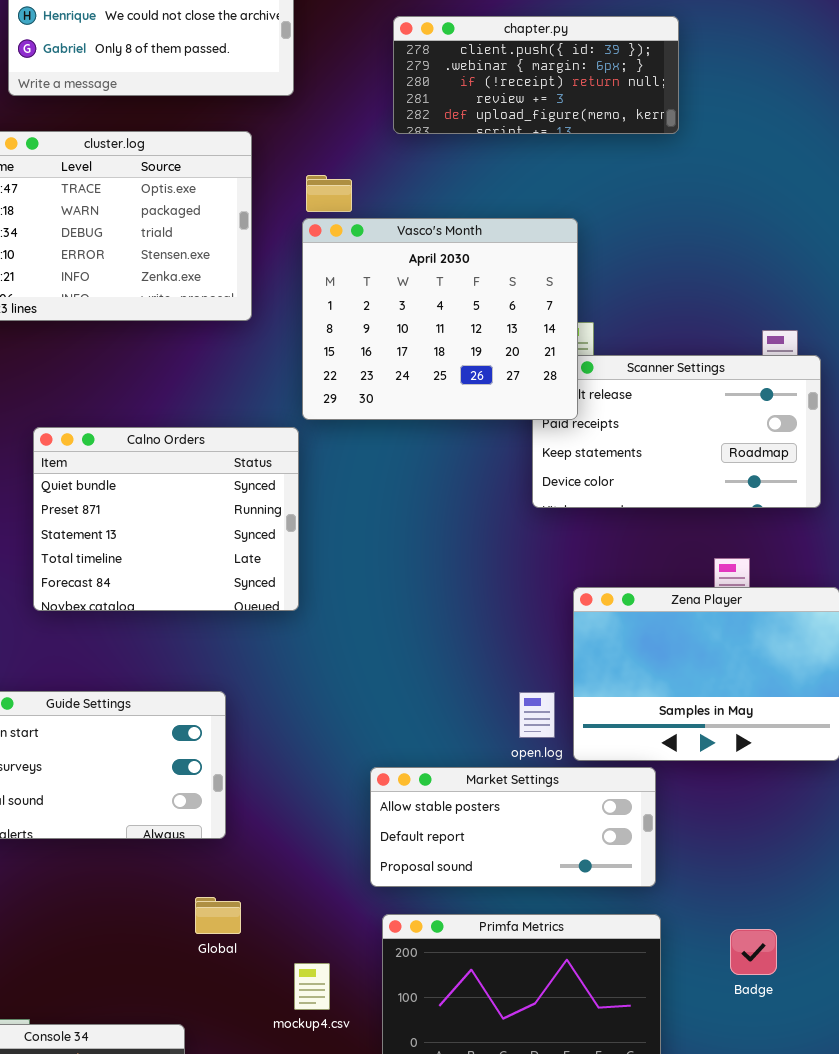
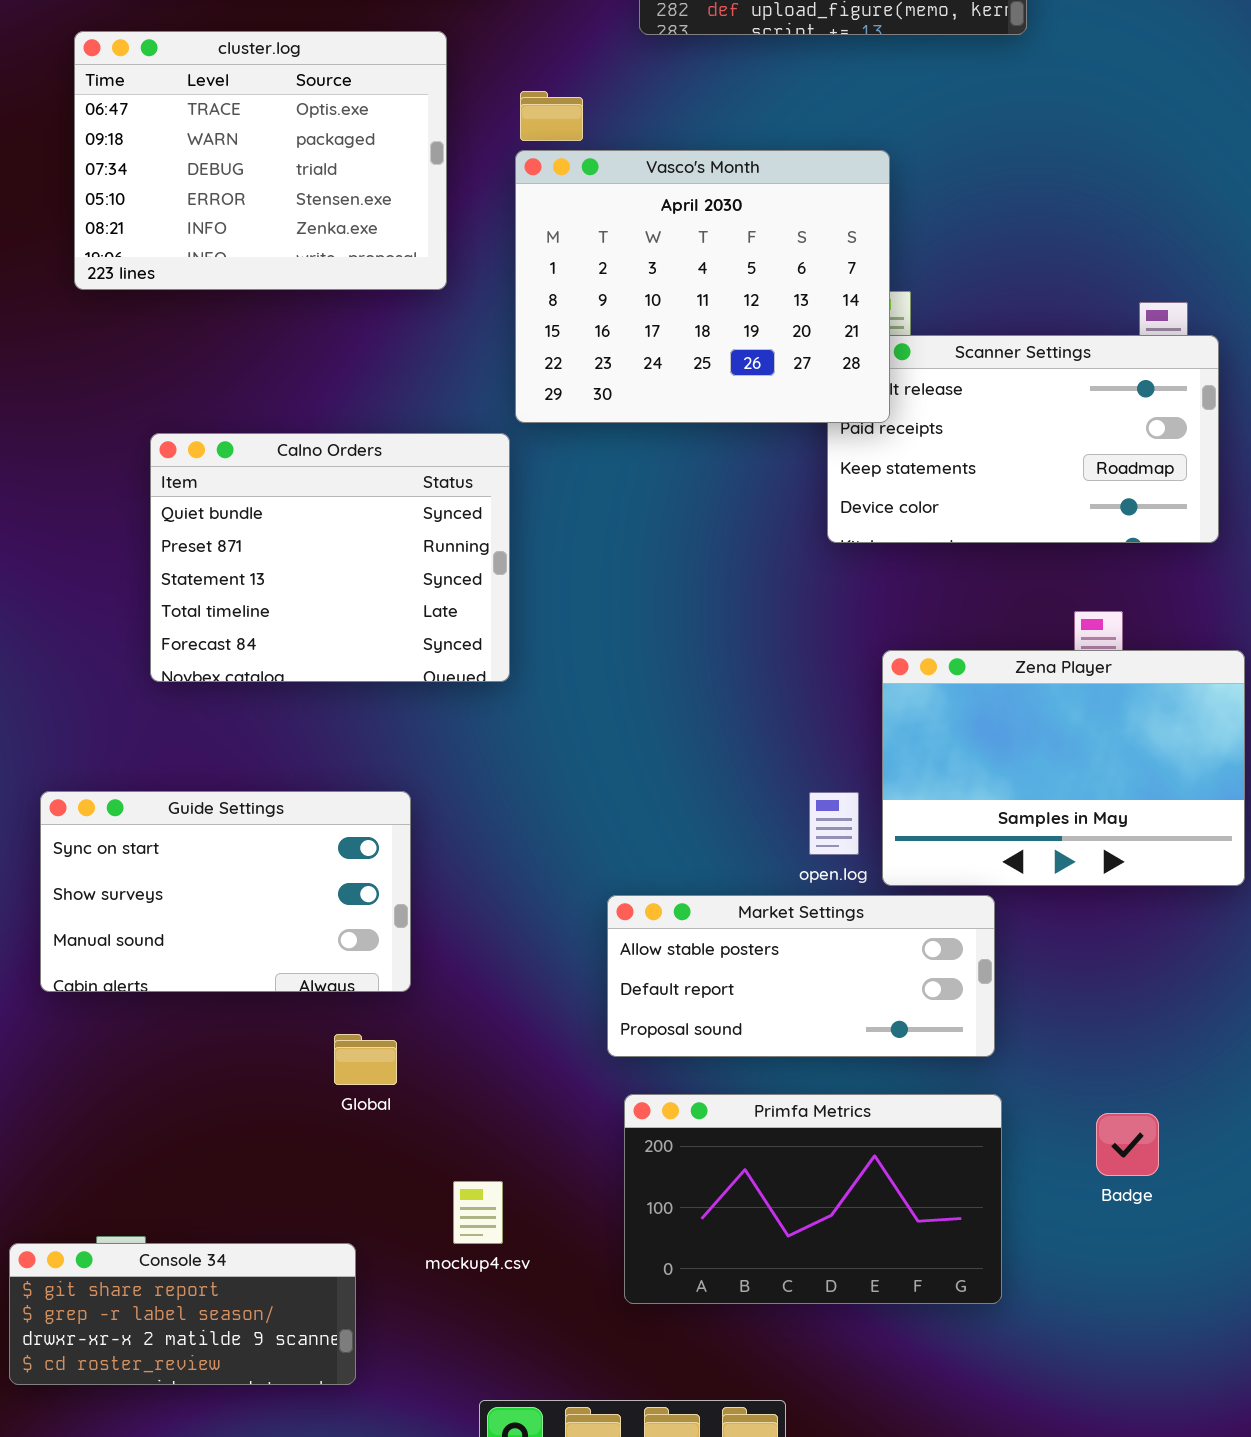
Global: [195,897,241,934] -> [334,1034,397,1085], moved
mockup4.csv: [294,963,330,1010] -> [453,1181,503,1244], moved

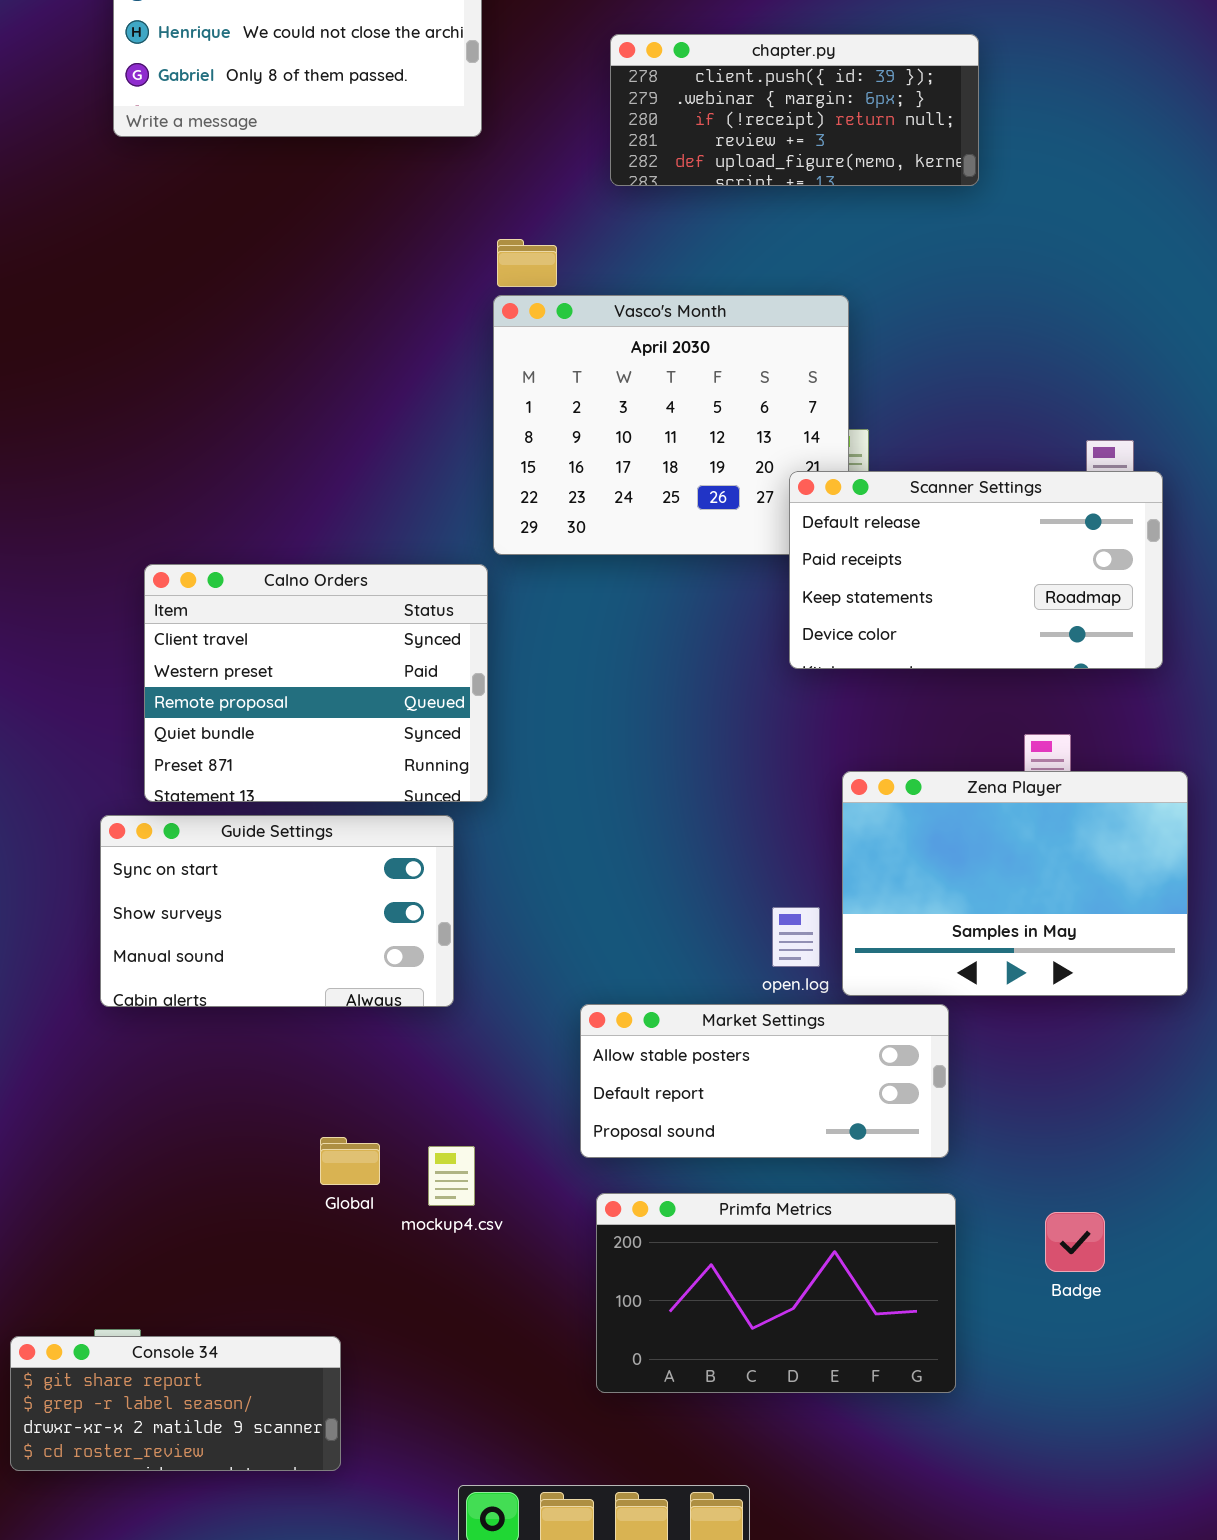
cluster.log: [74,31,447,290] -> none, closed
Scanner Settings: [827,335,1219,543] -> [789,471,1163,669], raised
Calno Orders: [150,433,510,682] -> [144,564,488,802], scrolled up 3 rows
Guide Settings: [40,791,411,992] -> [100,815,454,1007], moved
mockup4.csv: [453,1181,503,1244] -> [428,1146,475,1206], moved

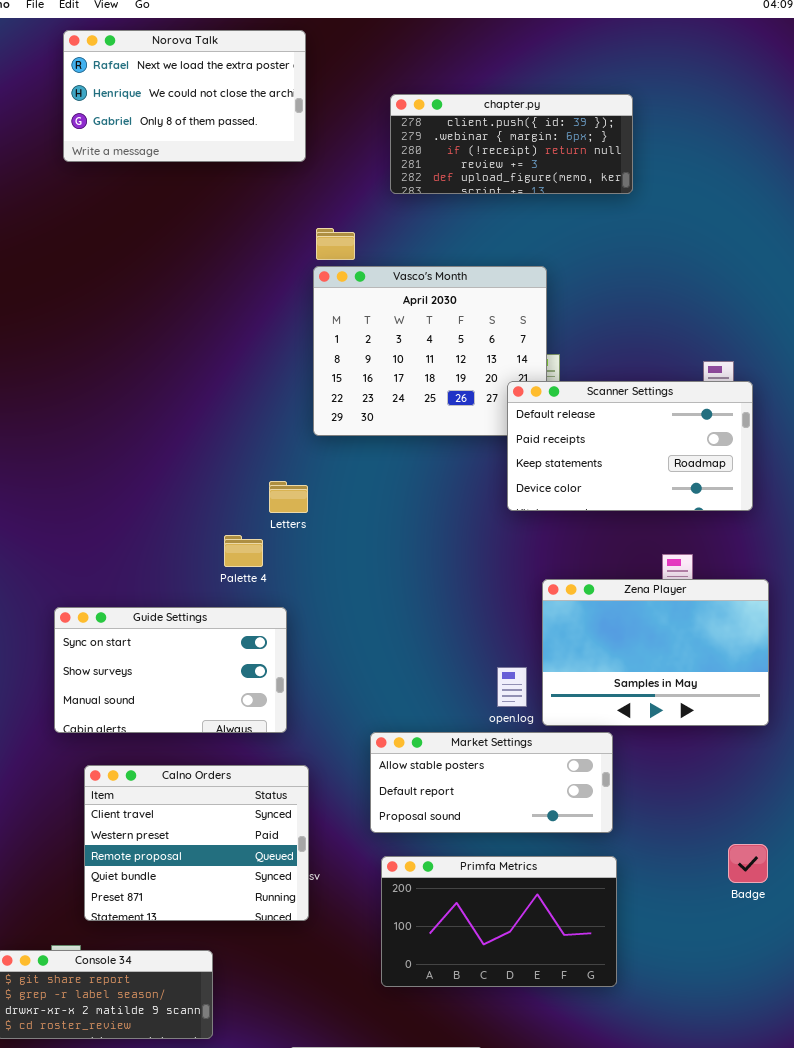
Calno Orders: [144,564,488,802] -> [84,765,309,921], moved
Badge: [1045,1212,1105,1272] -> [728,844,768,883], moved

